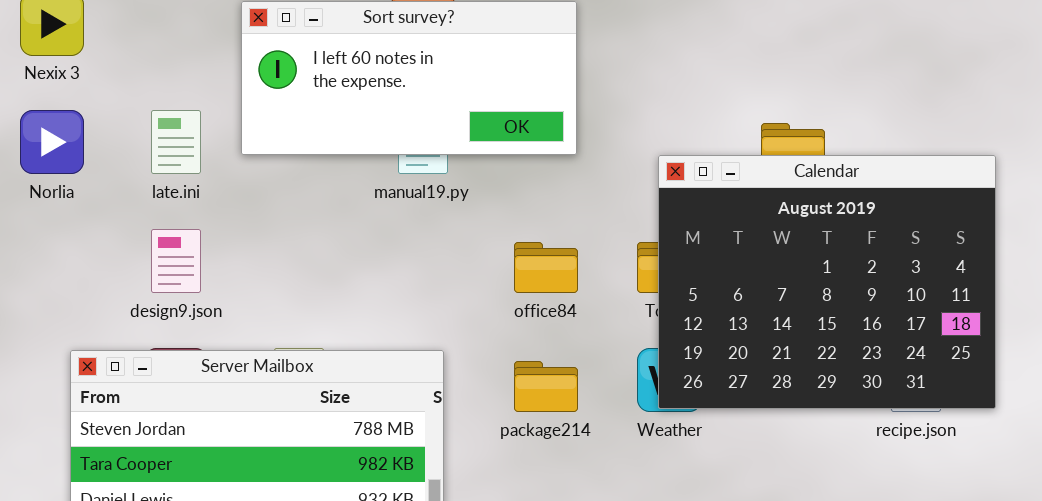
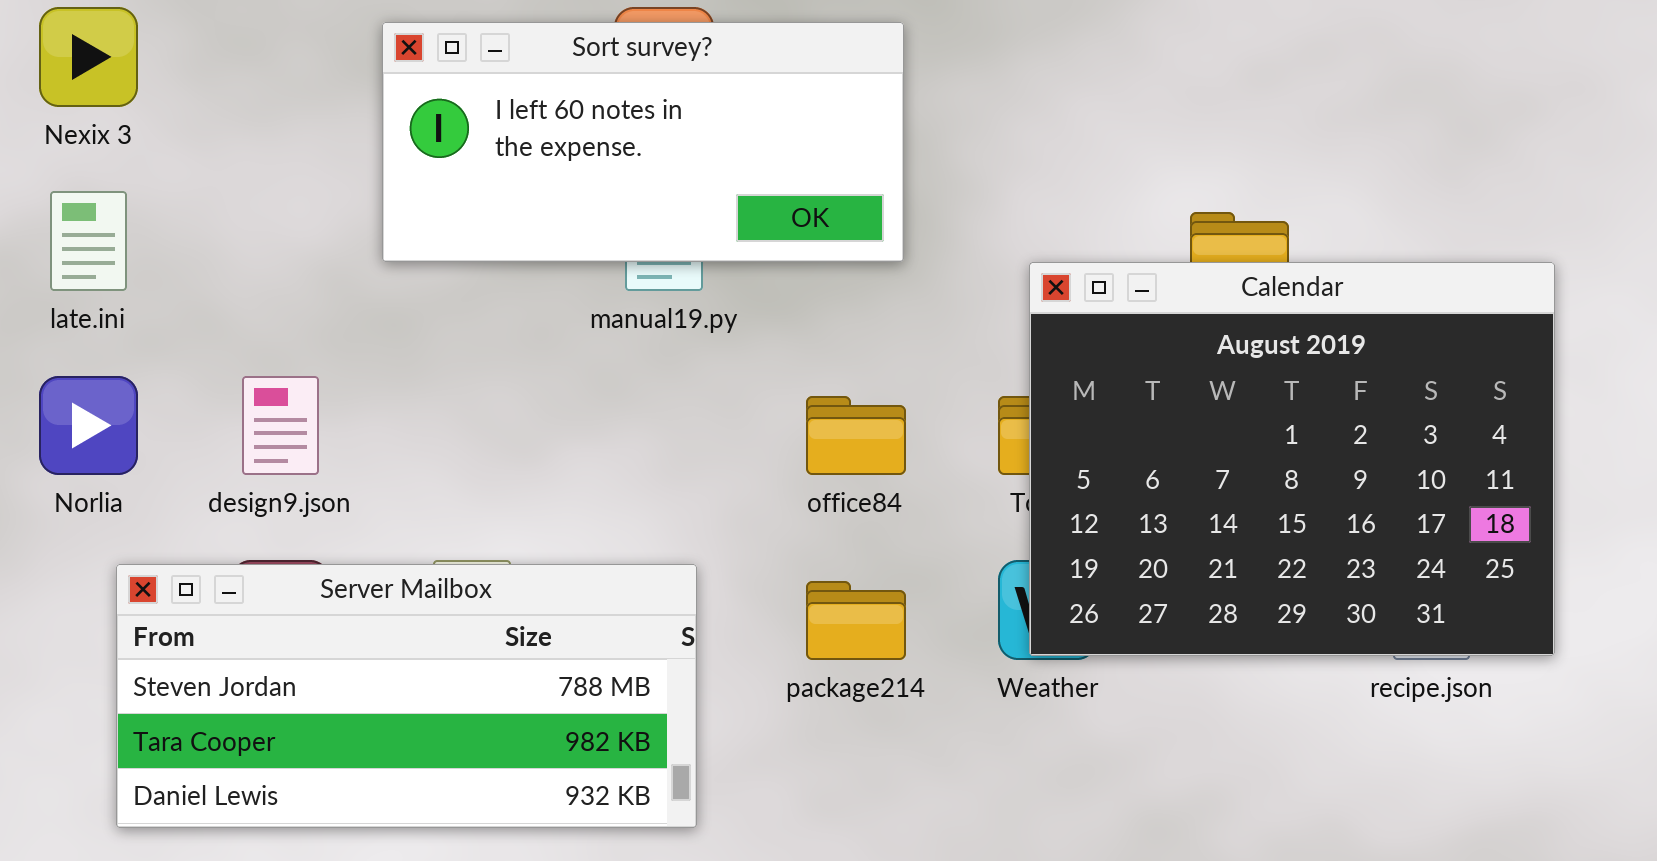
Norlia: [20,110,84,174] -> [39,376,138,475], moved
late.ini: [151,110,201,174] -> [50,191,127,291], moved

